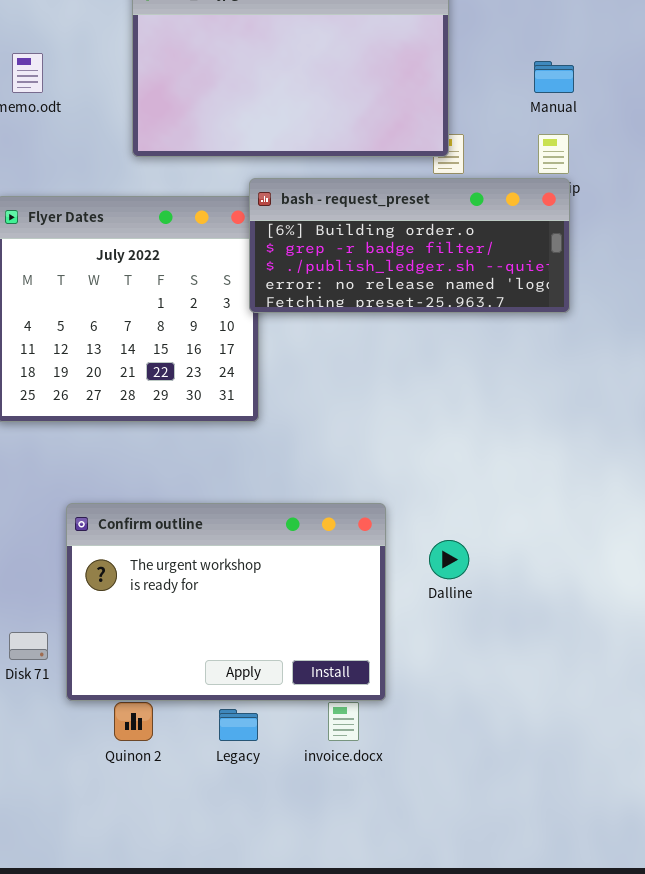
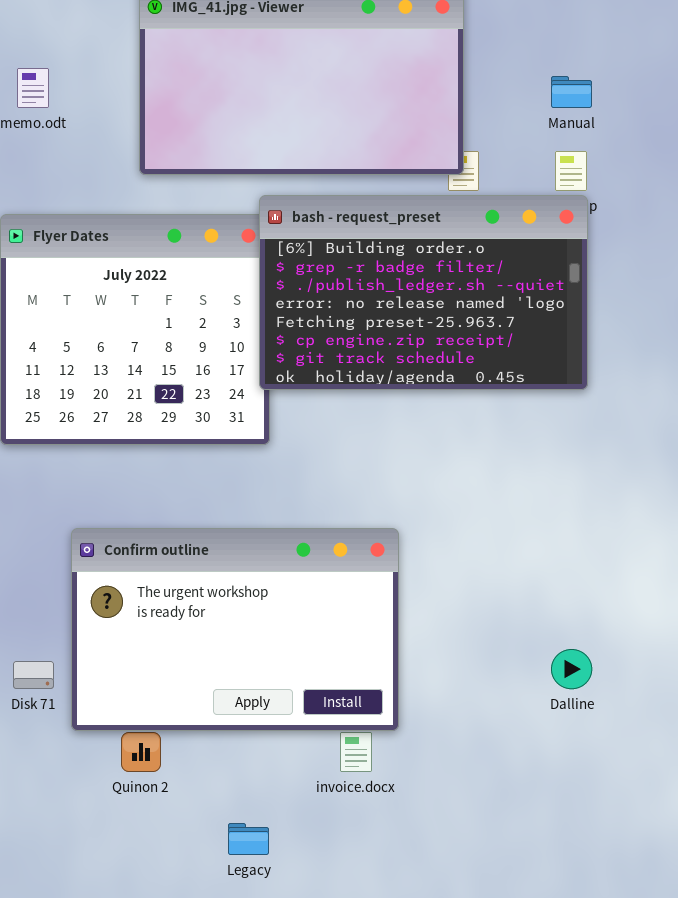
bash - request_preset: [249,178,570,313] -> [259,195,588,390], resized
Dalline: [429,540,469,579] -> [551,649,592,689], moved
Legacy: [219,709,258,741] -> [228,823,269,855], moved

